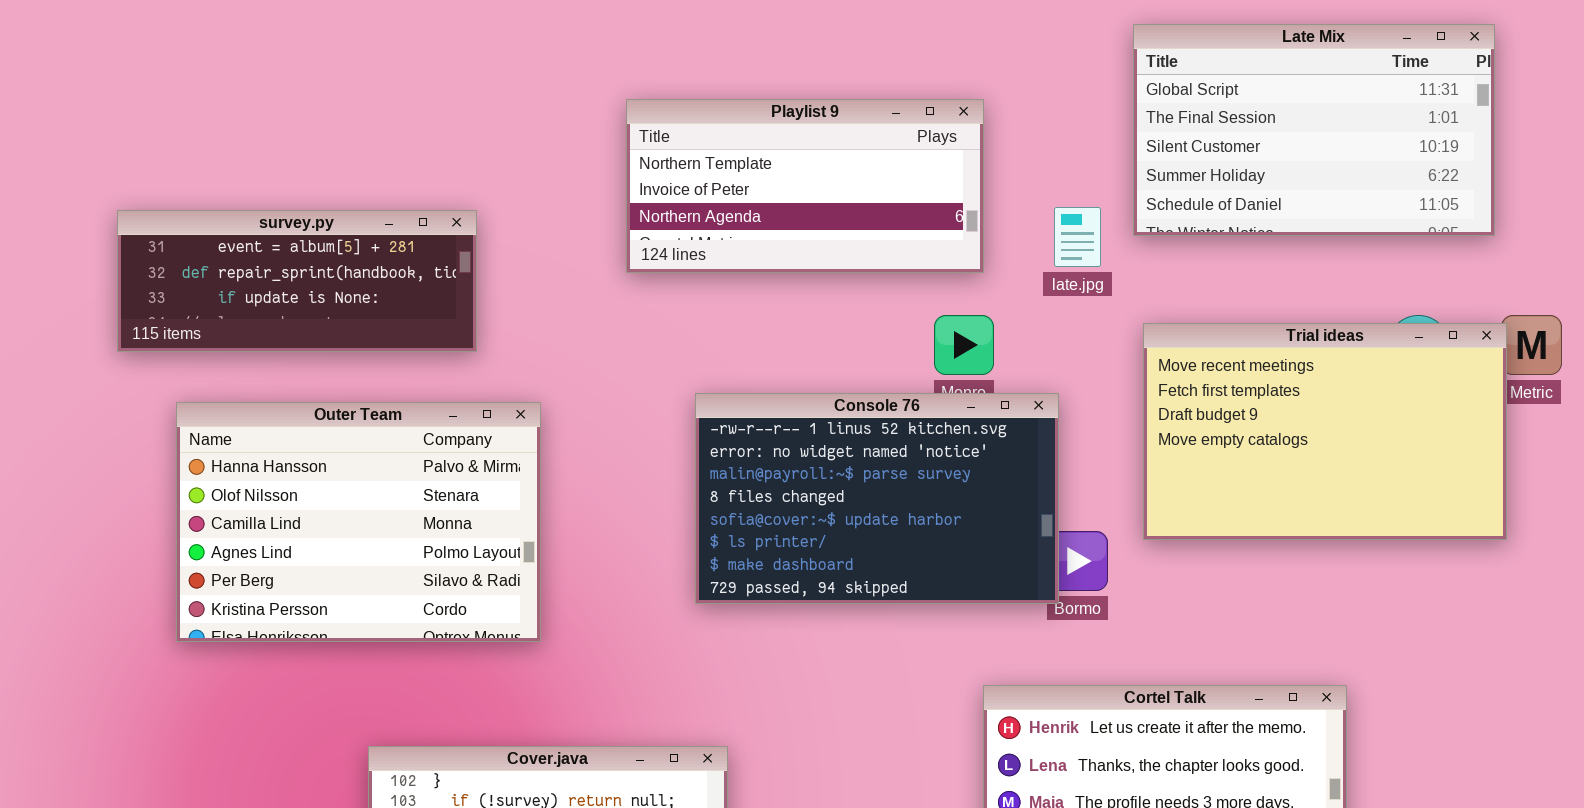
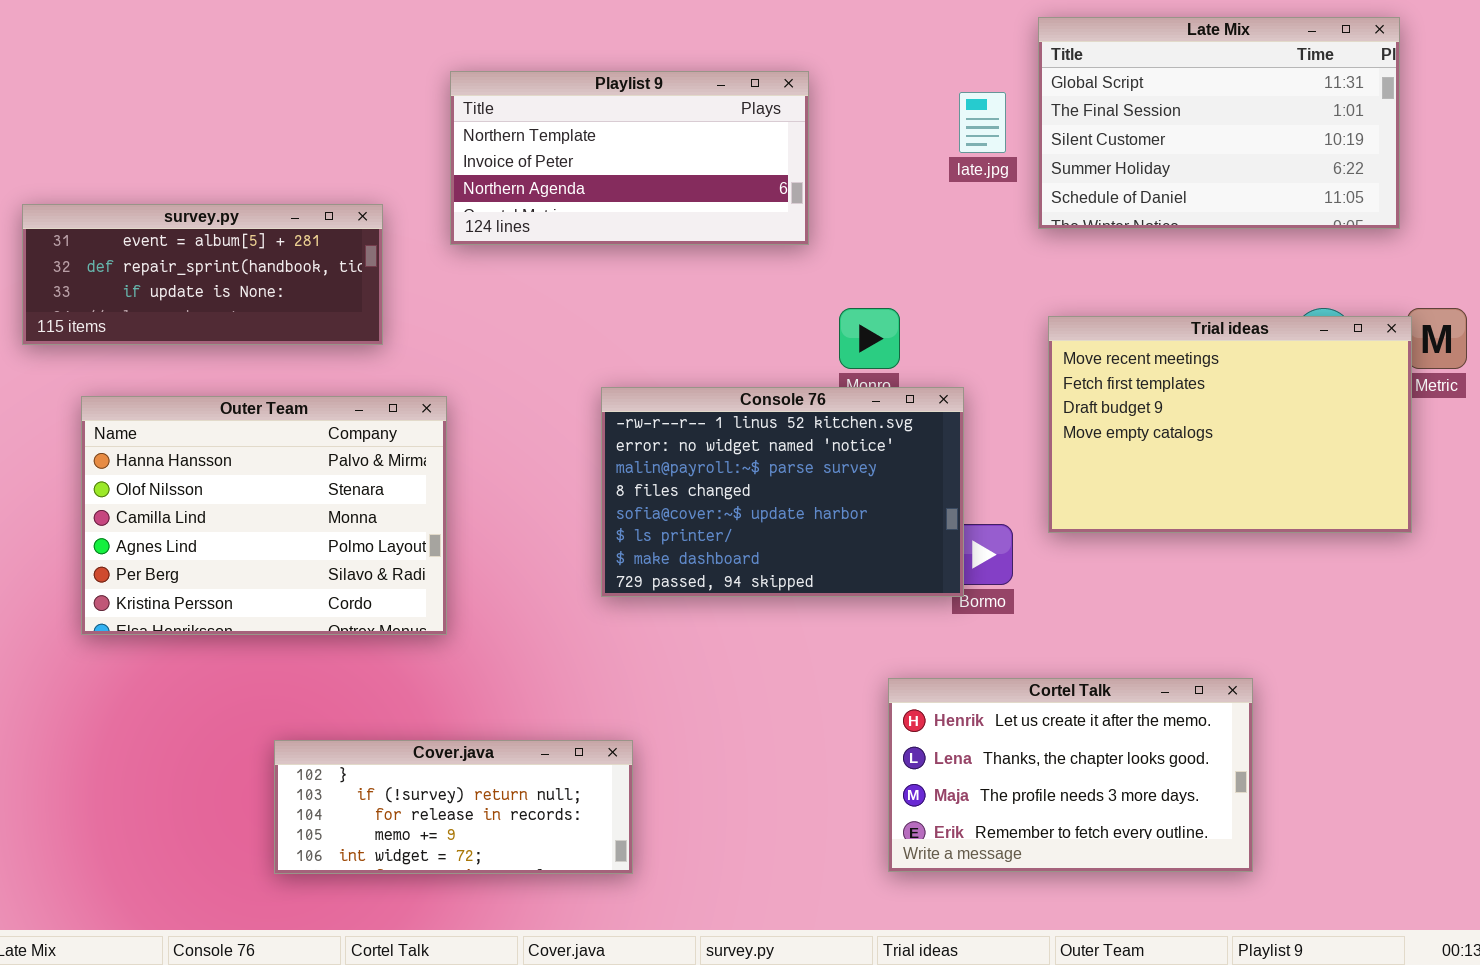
Playlist 9: [626,99,984,273] -> [450,71,809,245], moved
late.jpg: [1054,207,1101,267] -> [959,92,1006,153], moved

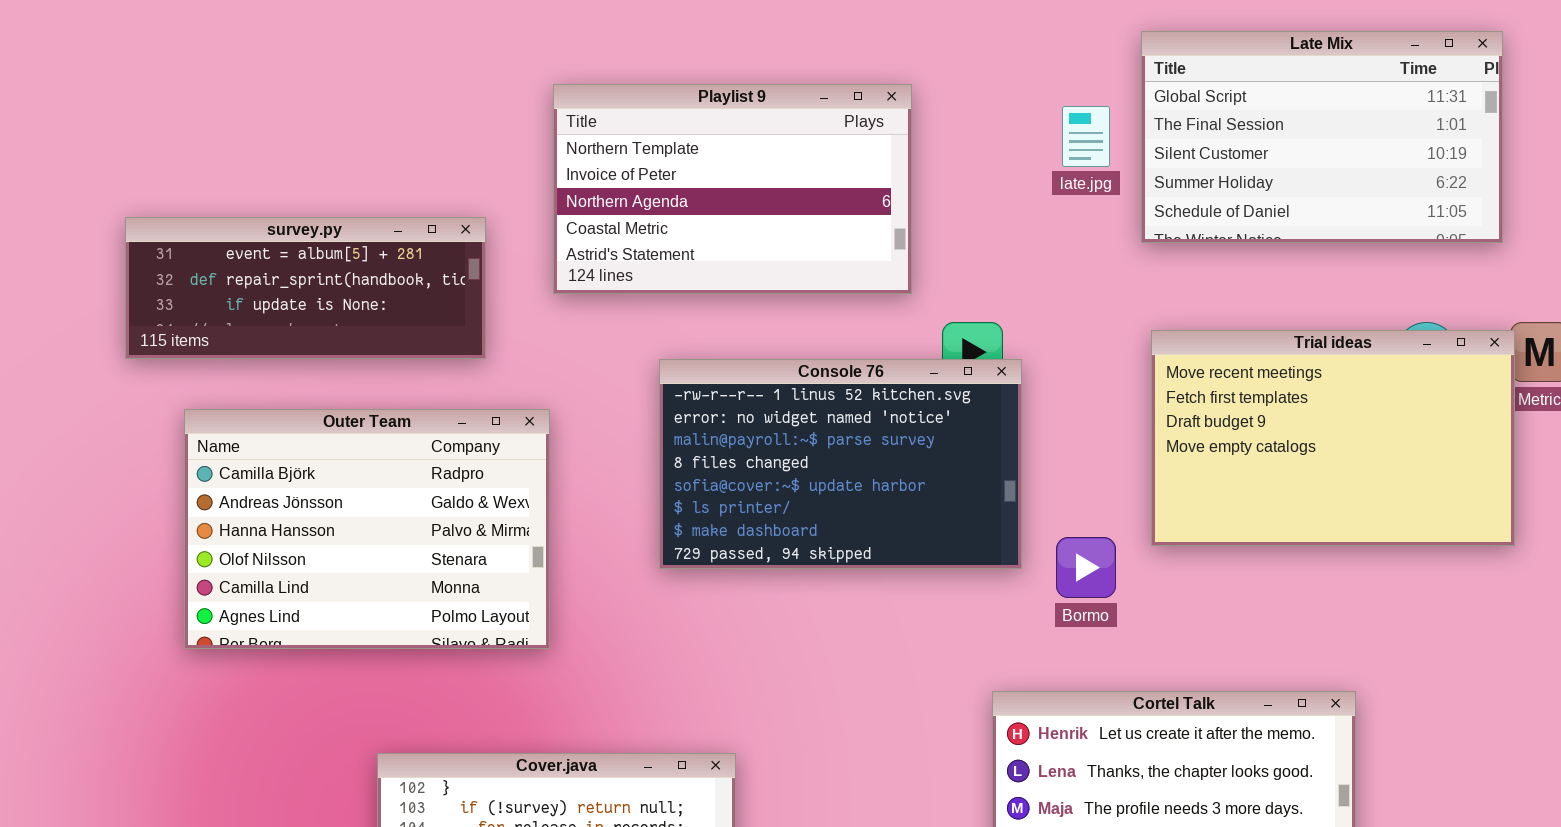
Playlist 9: [450,71,809,245] -> [553,84,912,294], resized
Console 76: [601,387,964,597] -> [659,359,1022,569], moved
Outer Team: [81,396,447,635] -> [184,409,550,649], scrolled up 2 rows

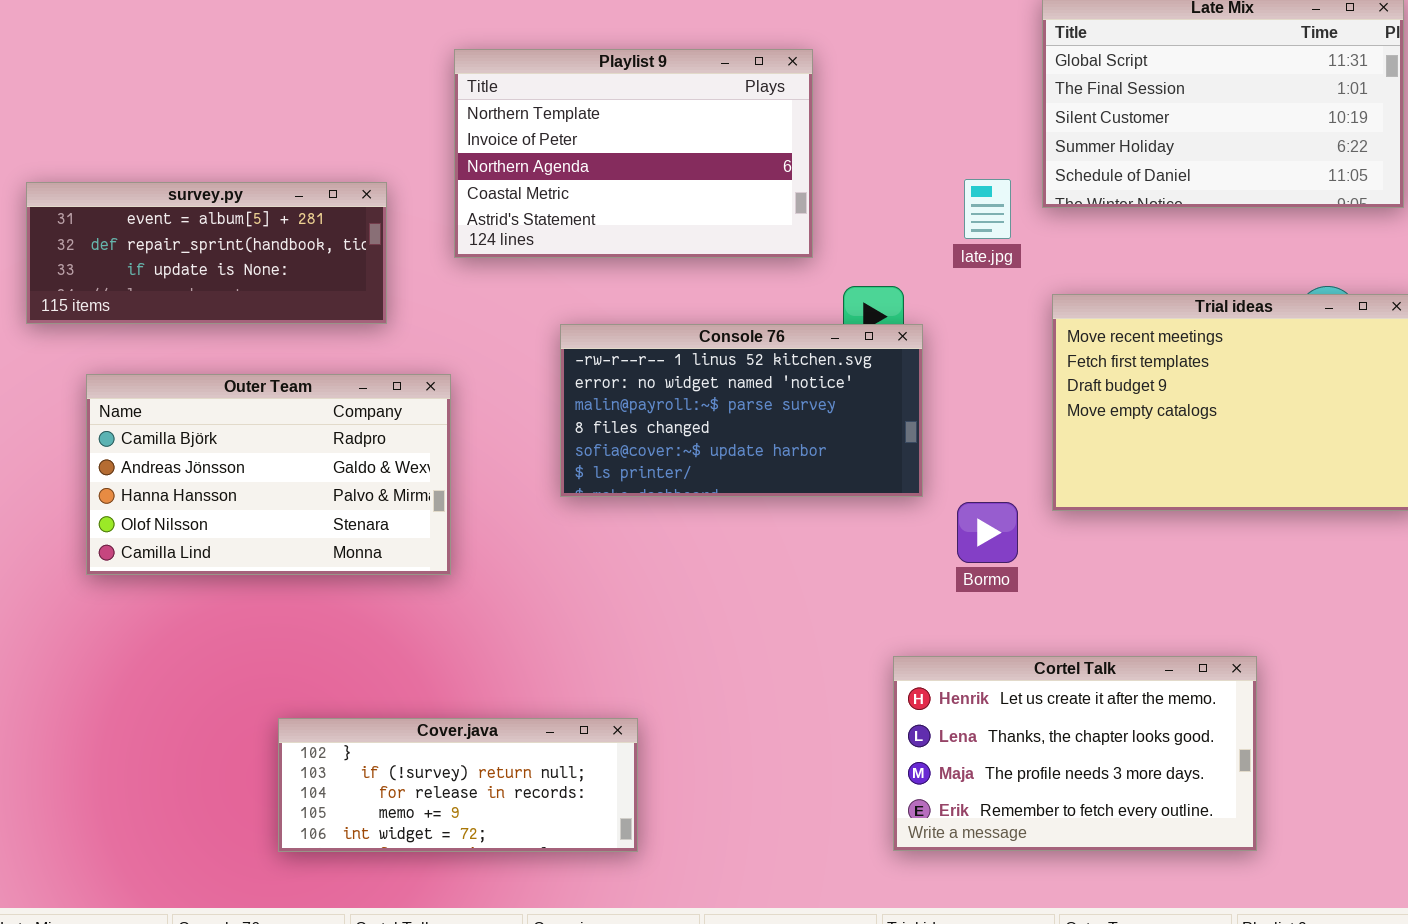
late.jpg: [1062,106,1110,167] -> [964,179,1011,239], moved
Console 76: [659,359,1022,569] -> [560,324,923,497], resized
Outer Team: [184,409,550,649] -> [86,374,451,575], resized

